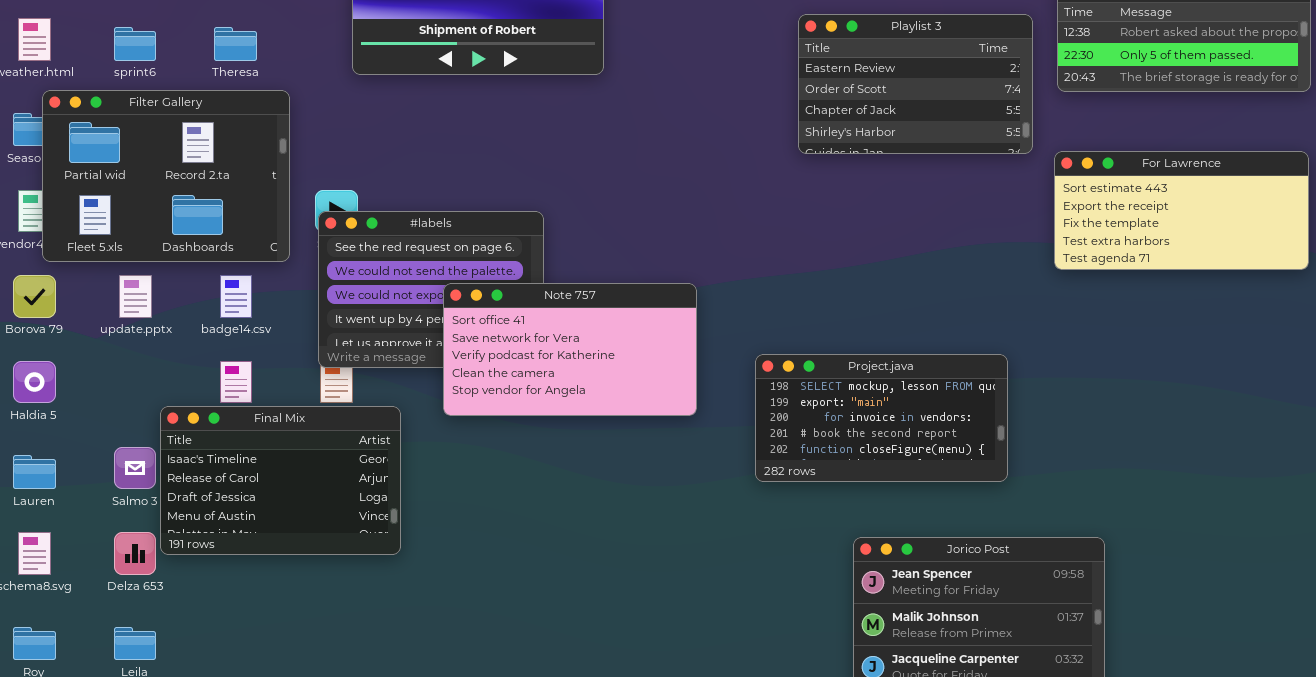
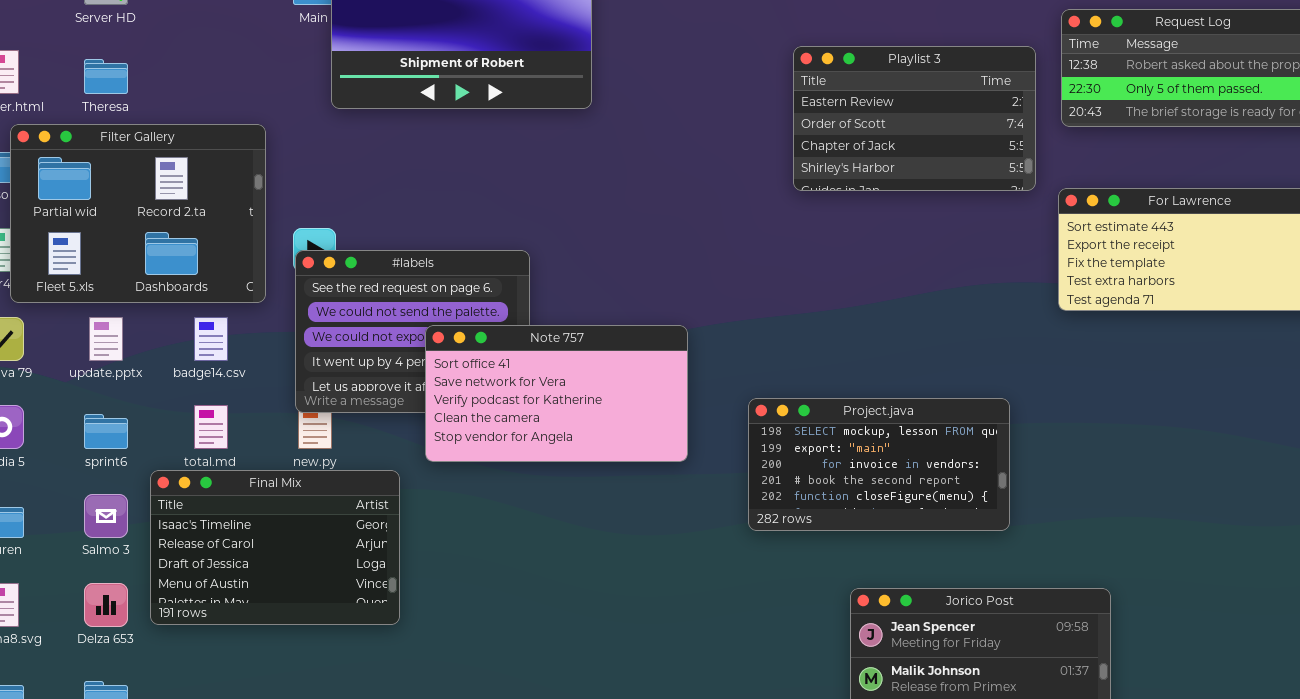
sprint6: [114,27,156,61] -> [84,414,128,449], moved
Theresa: [214,27,257,61] -> [84,59,128,94], moved
Final Mix: [160,406,401,555] -> [150,470,400,625], moved

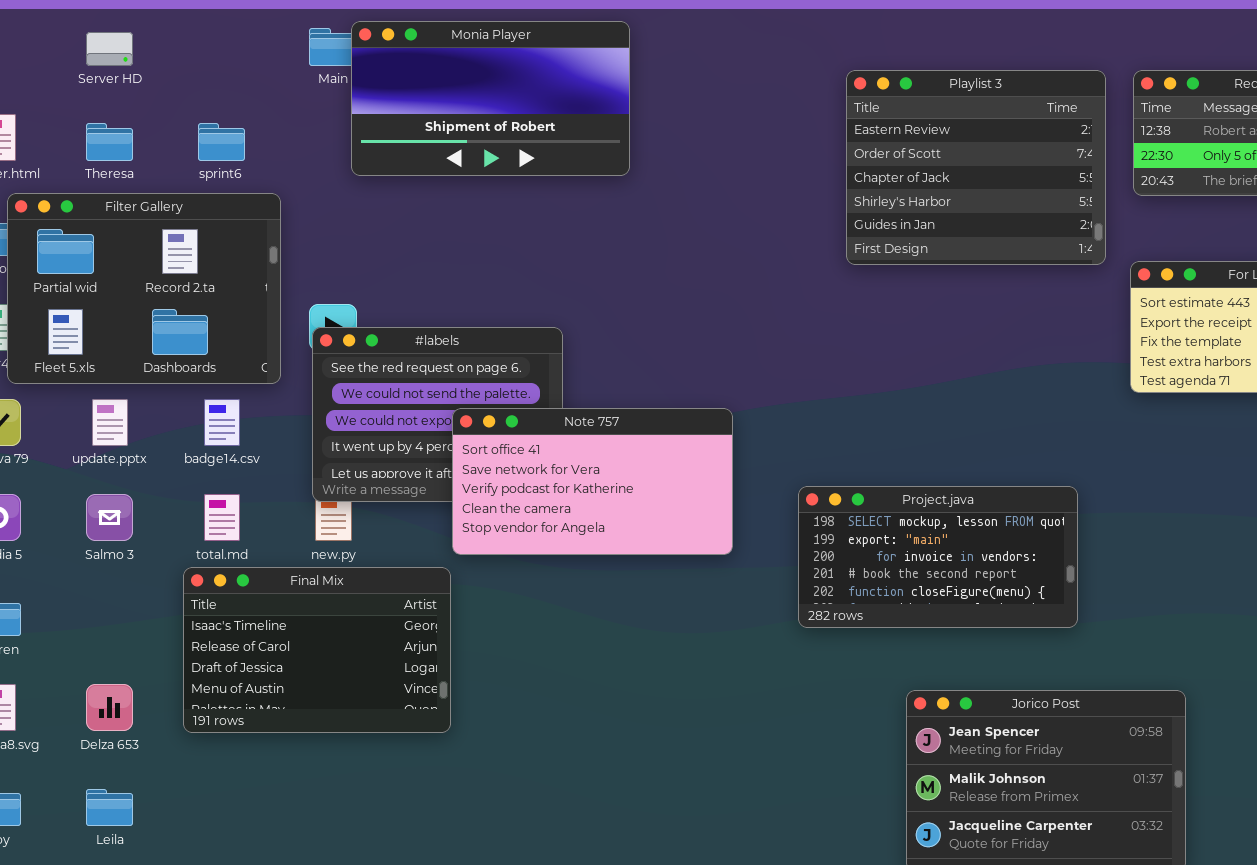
Playlist 3: [793,46,1036,191] -> [846,70,1106,265], resized
sprint6: [84,414,128,449] -> [198,123,245,161], moved
Final Mix: [150,470,400,625] -> [183,567,451,733], moved
Salmo 3: [84,494,128,538] -> [86,494,133,541], moved

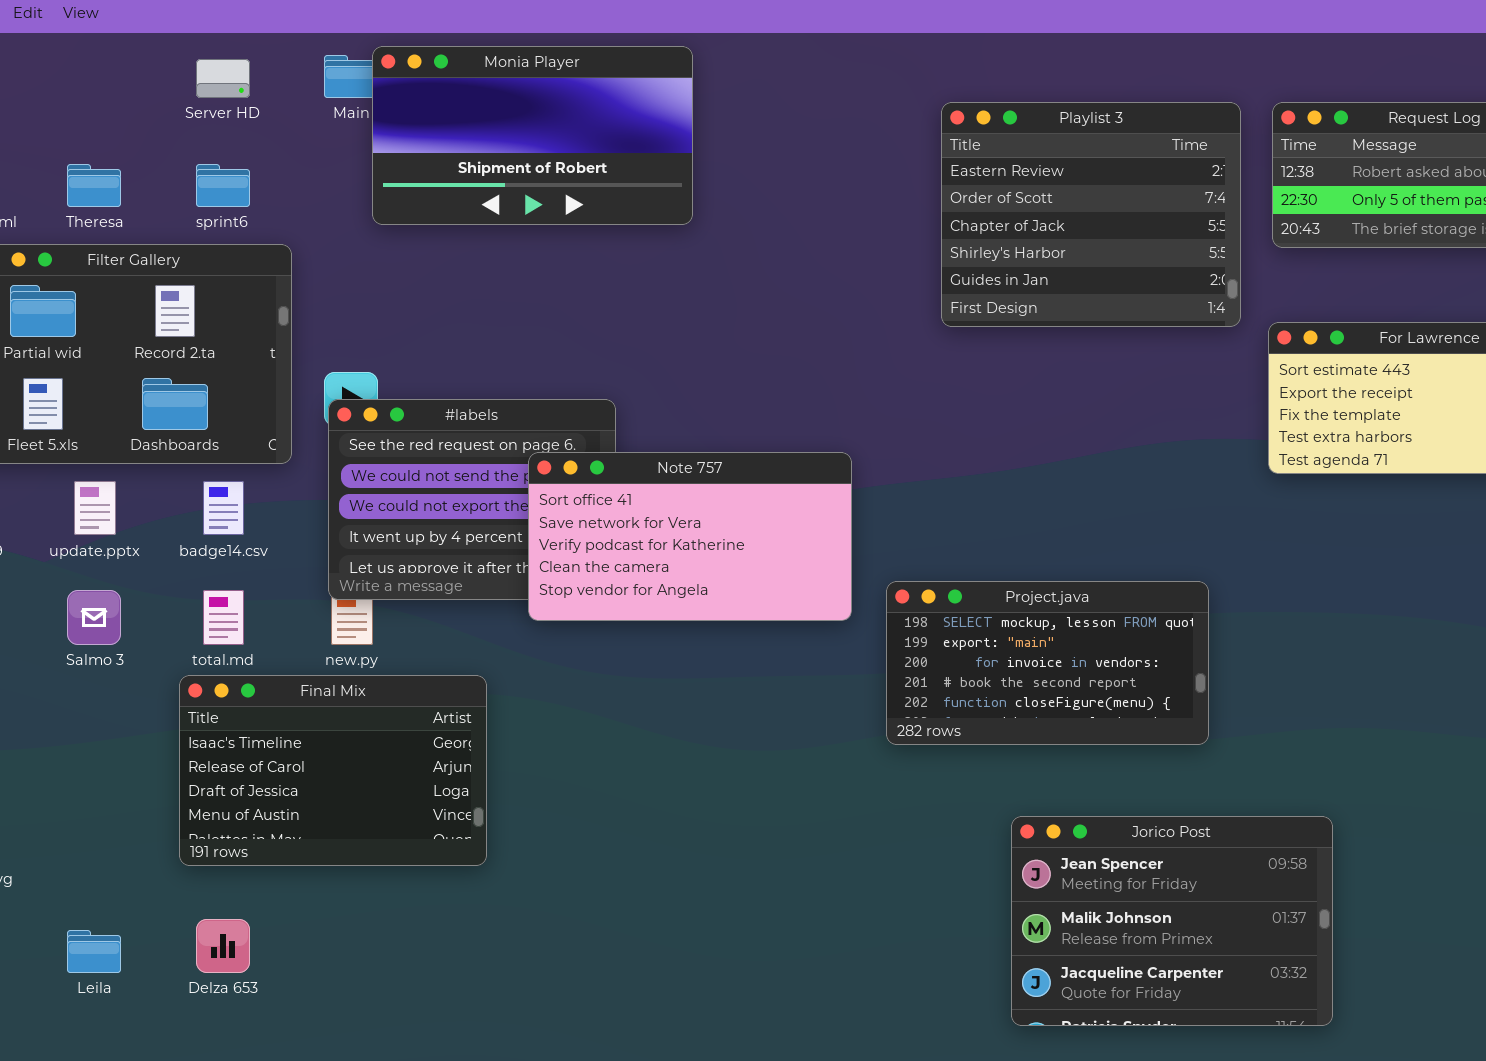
Server HD: [86,32,133,66] -> [196,59,250,98], moved
Note 757: [452,408,733,555] -> [528,452,852,621], moved
Delza 653: [86,684,133,731] -> [196,919,250,973], moved

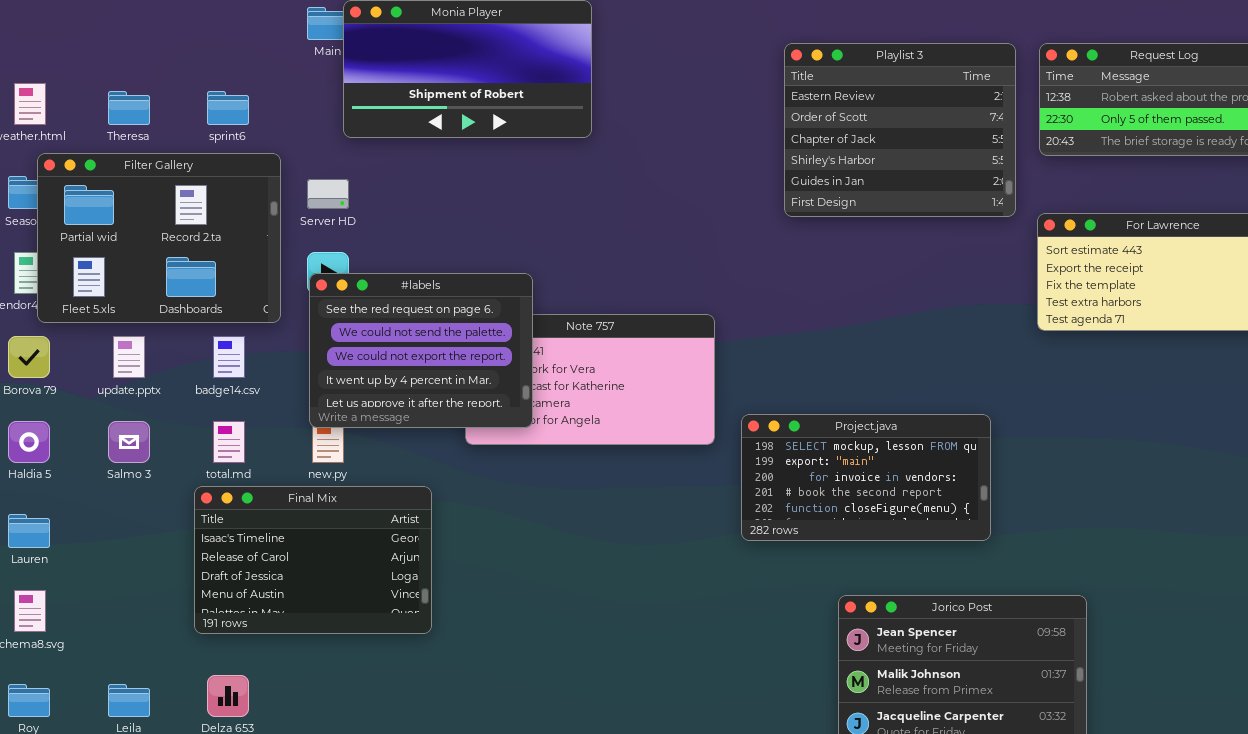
Server HD: [196,59,250,98] -> [307,179,349,209], moved
#labels: [328,399,616,600] -> [309,273,533,428], raised

